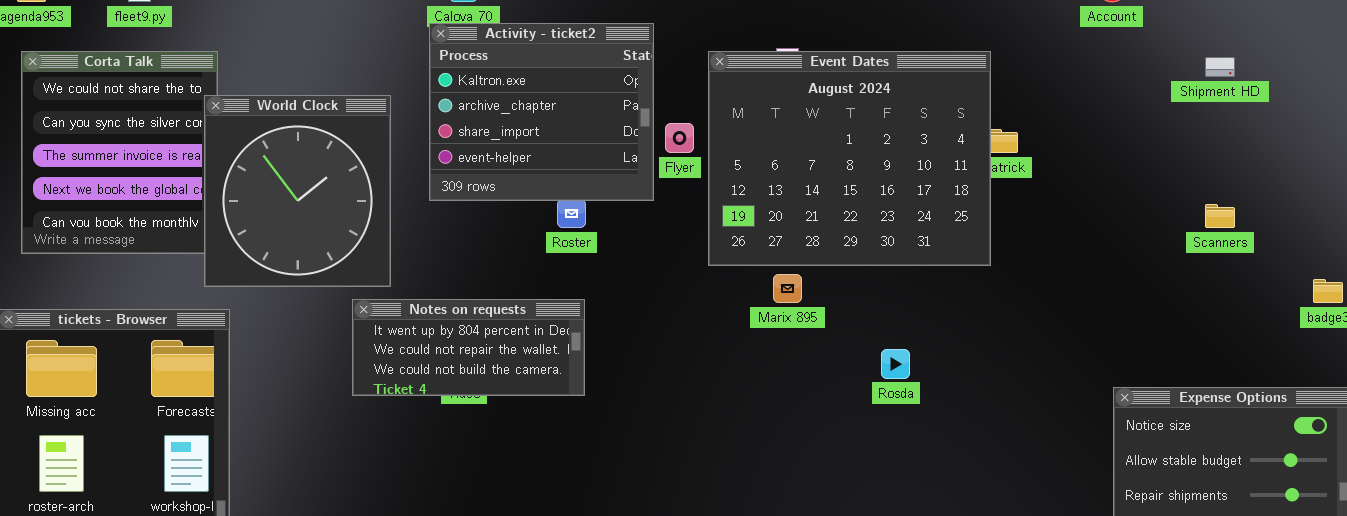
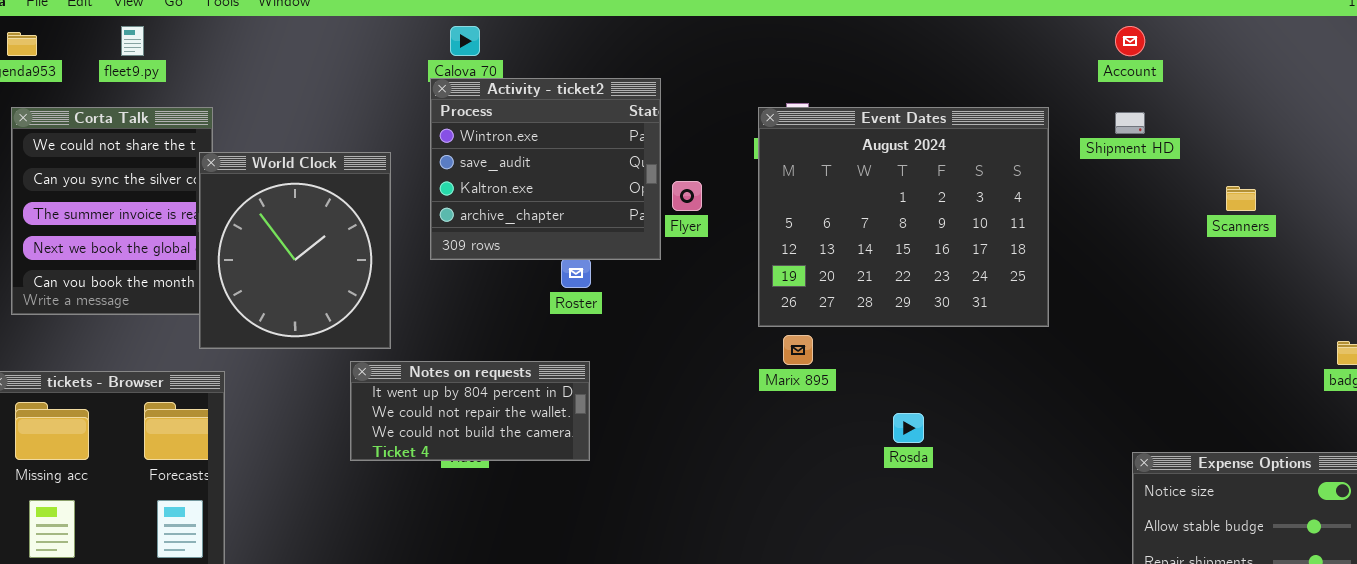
Activity - ticket2: [429,23,654,201] -> [430,78,661,260], scrolled up 2 rows
Event Dates: [708,51,991,266] -> [758,107,1049,327], moved
Shipment HD: [1205,57,1235,77] -> [1115,112,1145,134], moved
Scanners: [1205,204,1235,228] -> [1226,186,1256,211], moved

